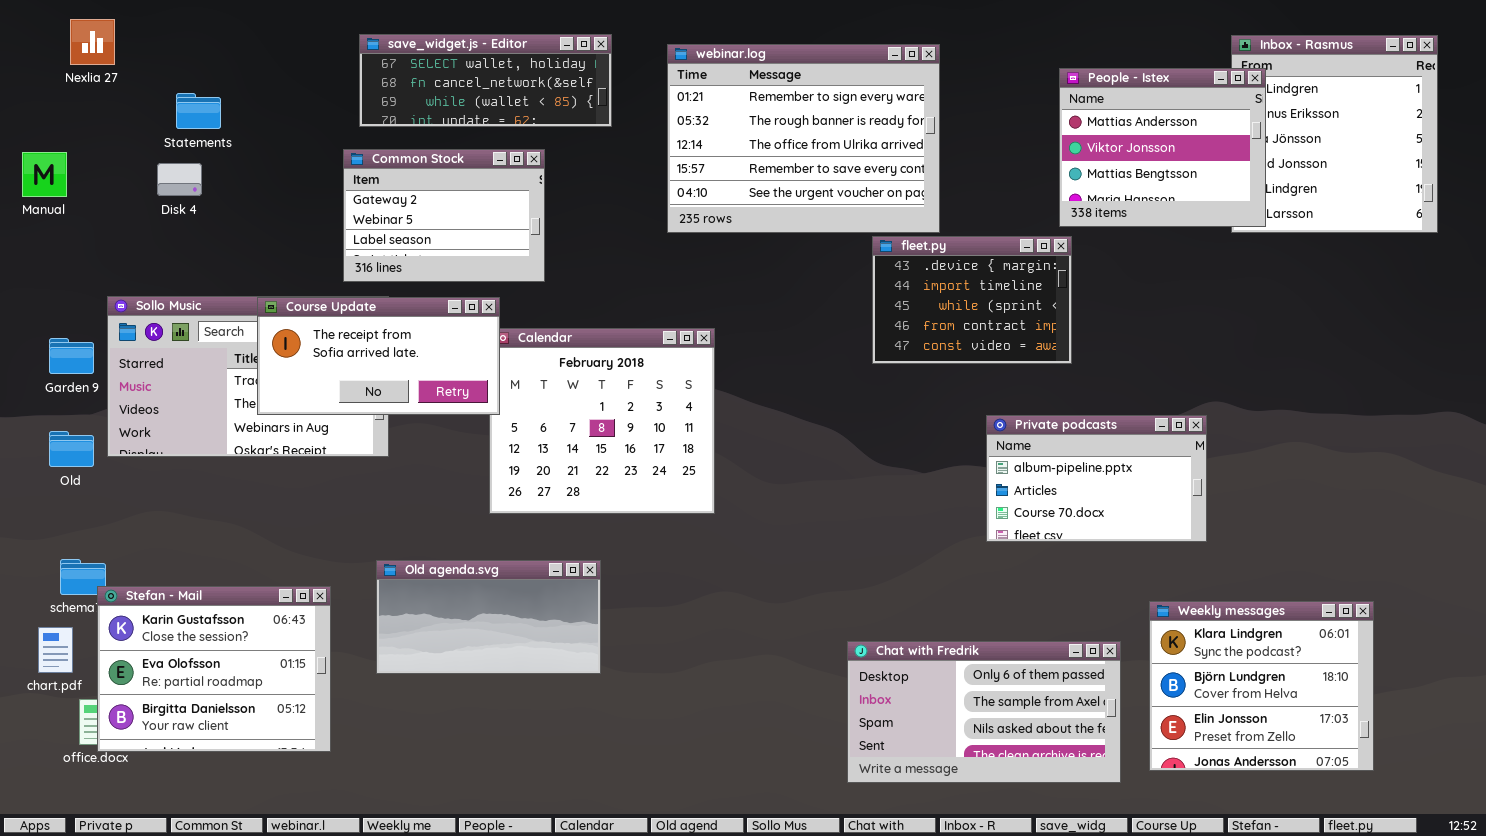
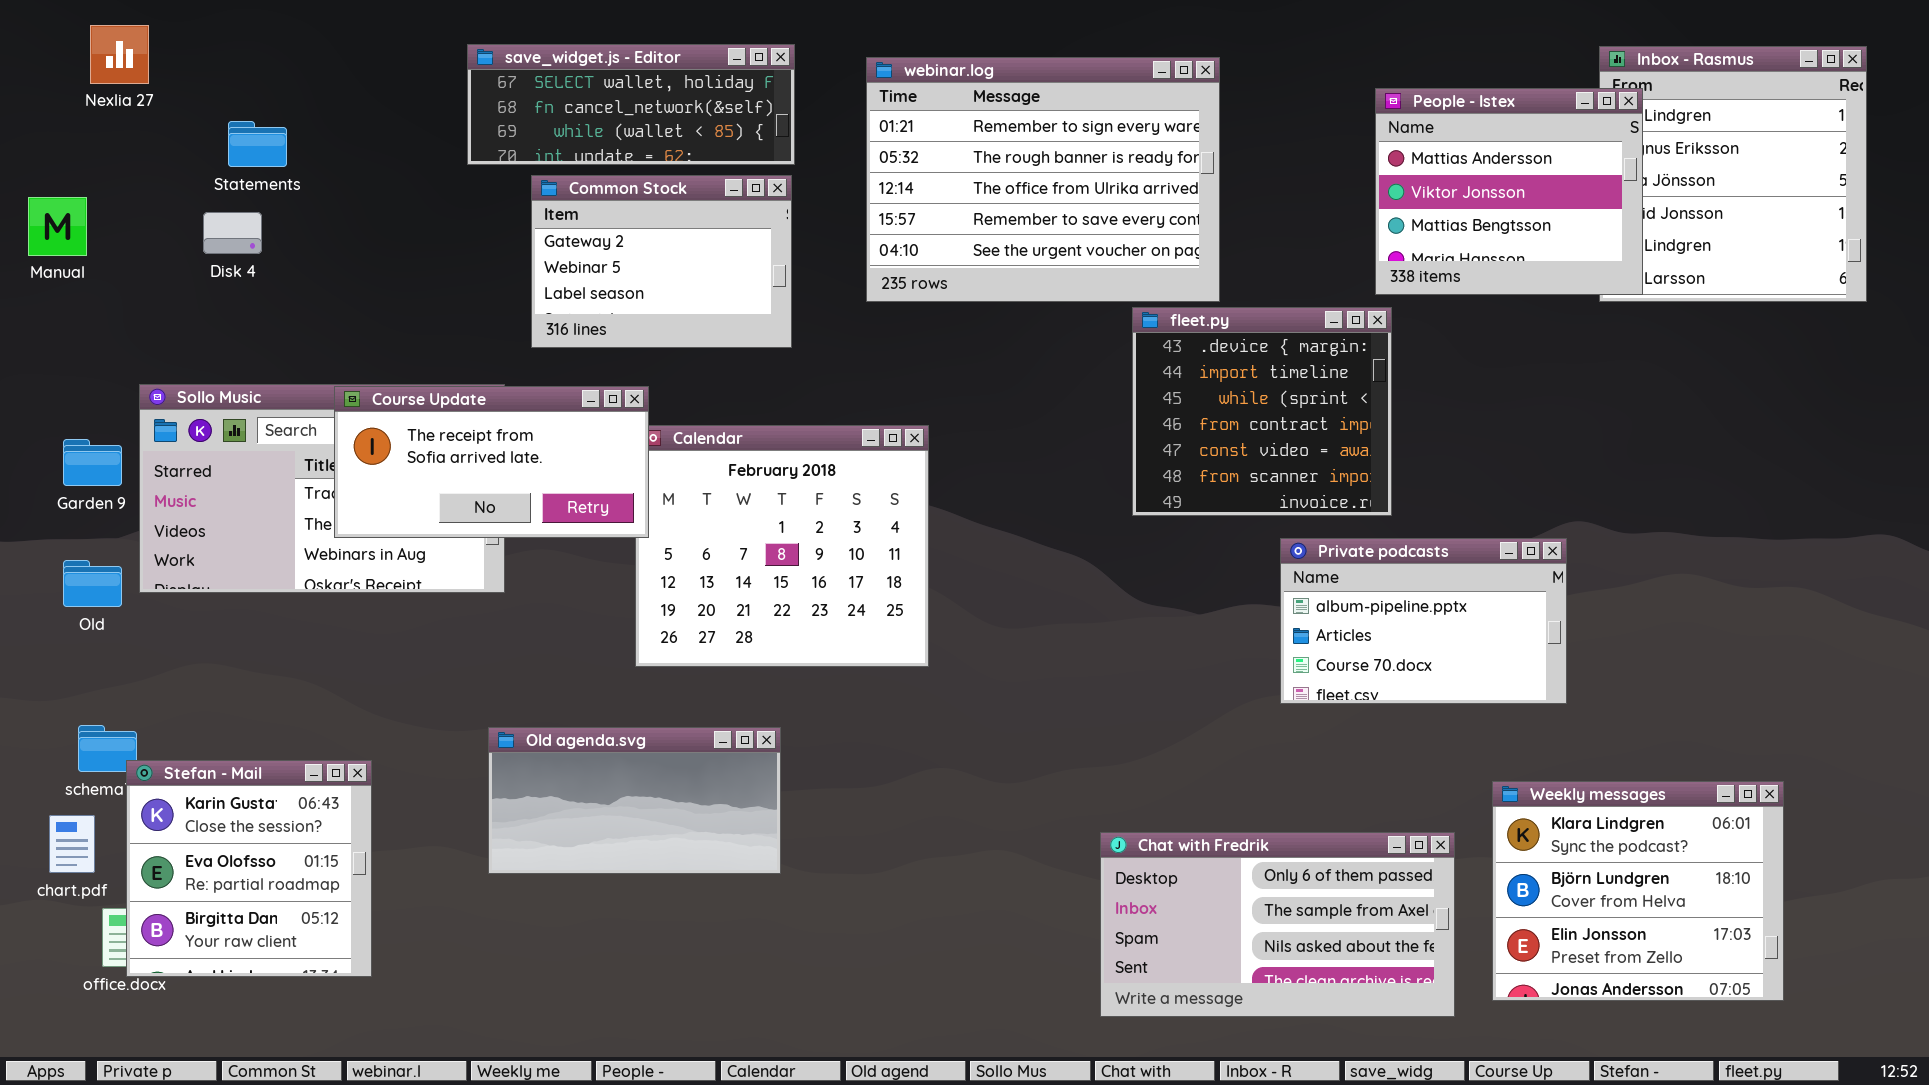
Common Stock: [343,149,545,282] -> [531,175,792,348], moved
fleet.py: [872,236,1072,364] -> [1132,307,1392,516], resized
Stefan - Mail: [97,586,331,752] -> [126,760,372,977], resized

